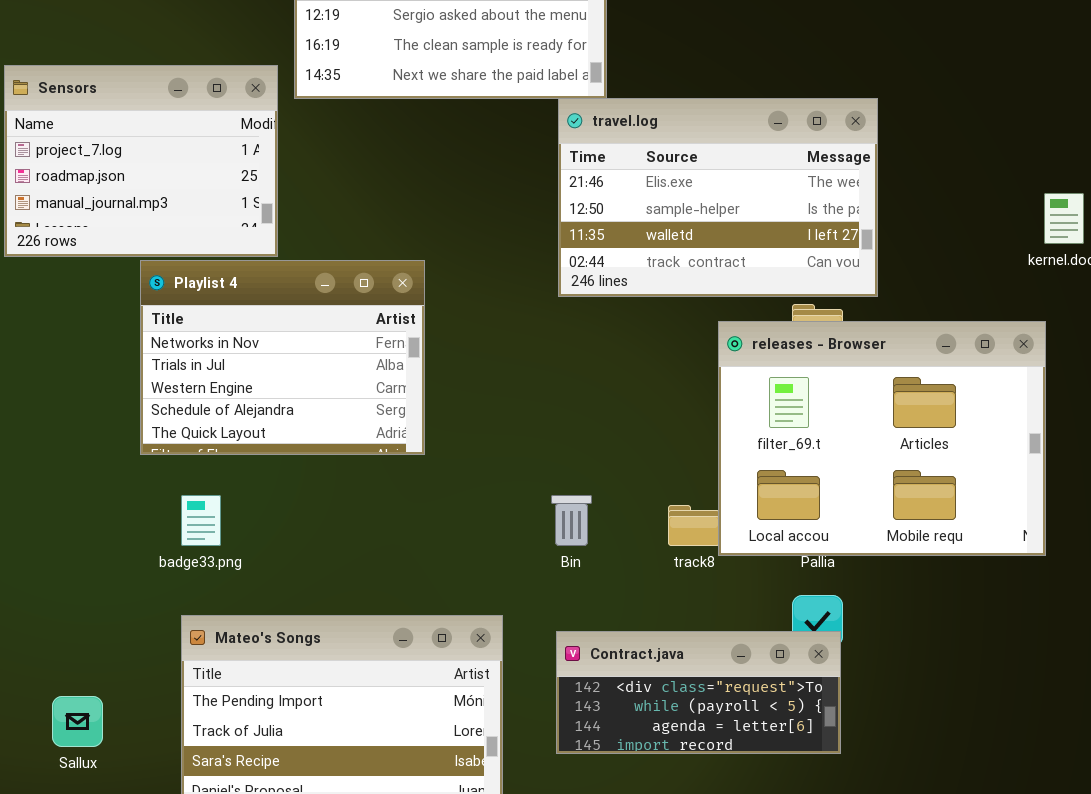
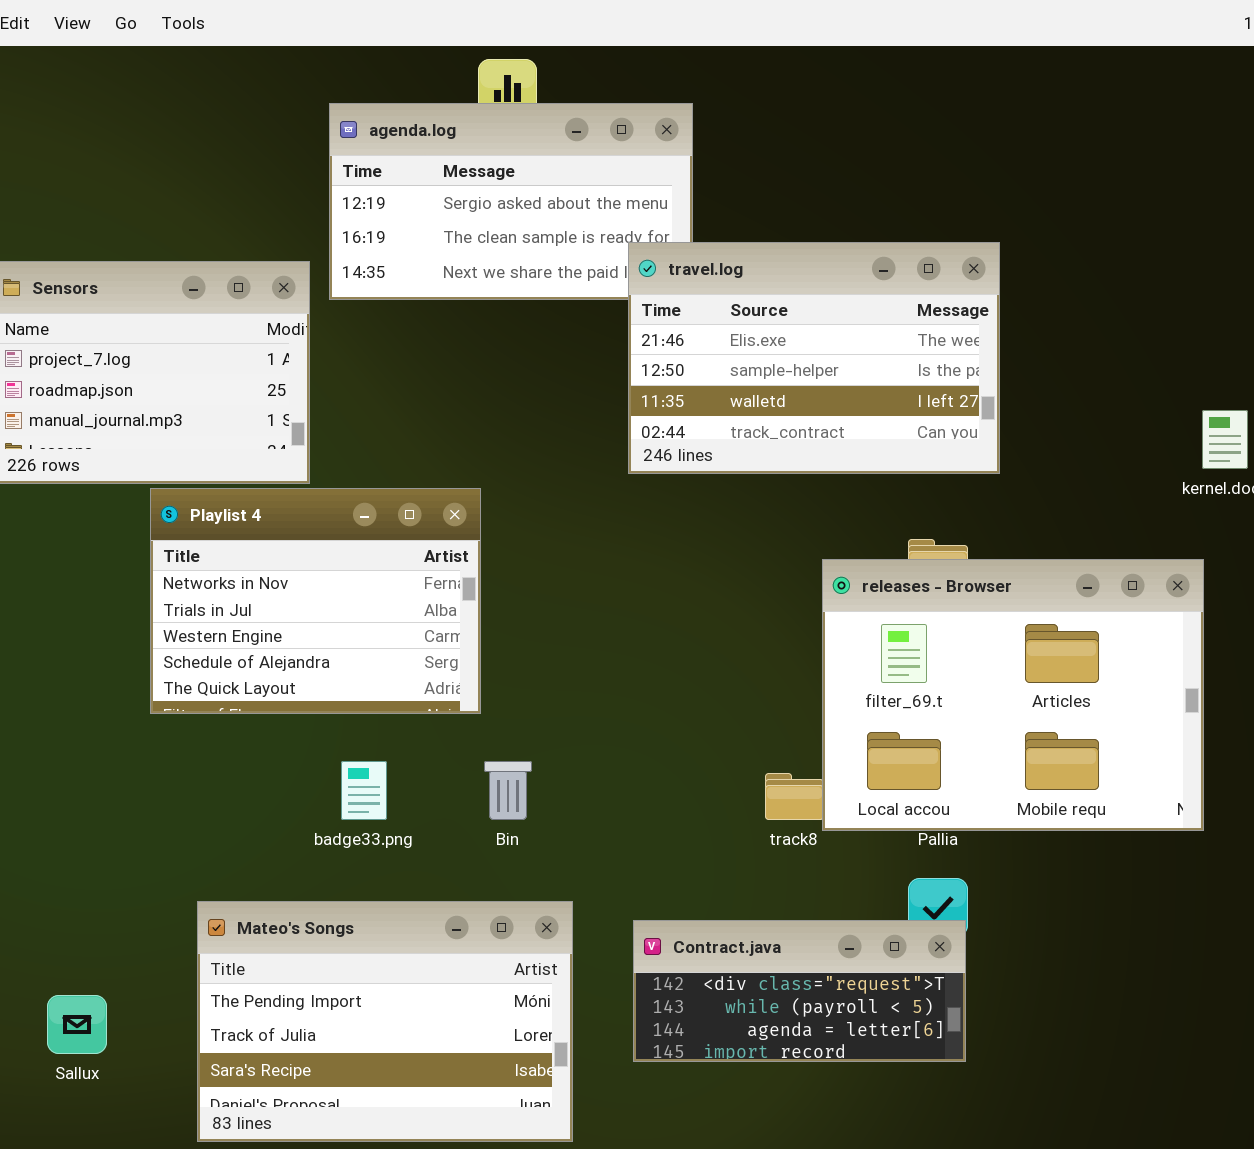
travel.log: [558,98,878,297] -> [628,242,1000,474], moved
badge33.png: [181,495,221,546] -> [341,761,387,820], moved
Bin: [551,495,592,546] -> [484,761,532,820], moved

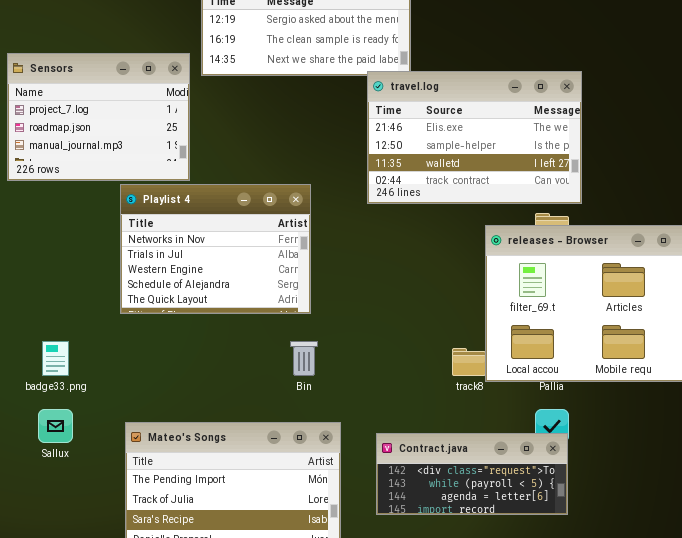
travel.log: [628,242,1000,474] -> [367,71,582,204], moved
Playlist 4: [150,488,481,714] -> [120,184,311,314], moved
badge33.png: [341,761,387,820] -> [42,341,69,376], moved
Sallux: [47,995,107,1054] -> [38,409,73,443], moved

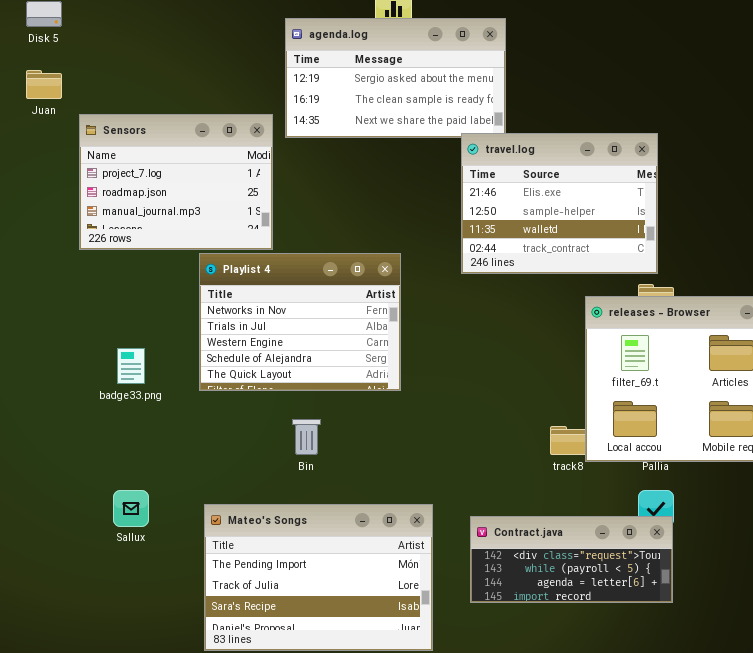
travel.log: [367,71,582,204] -> [461,133,658,274], resized
badge33.png: [42,341,69,376] -> [117,348,145,384], moved
Bin: [290,341,318,376] -> [292,419,321,455], moved

